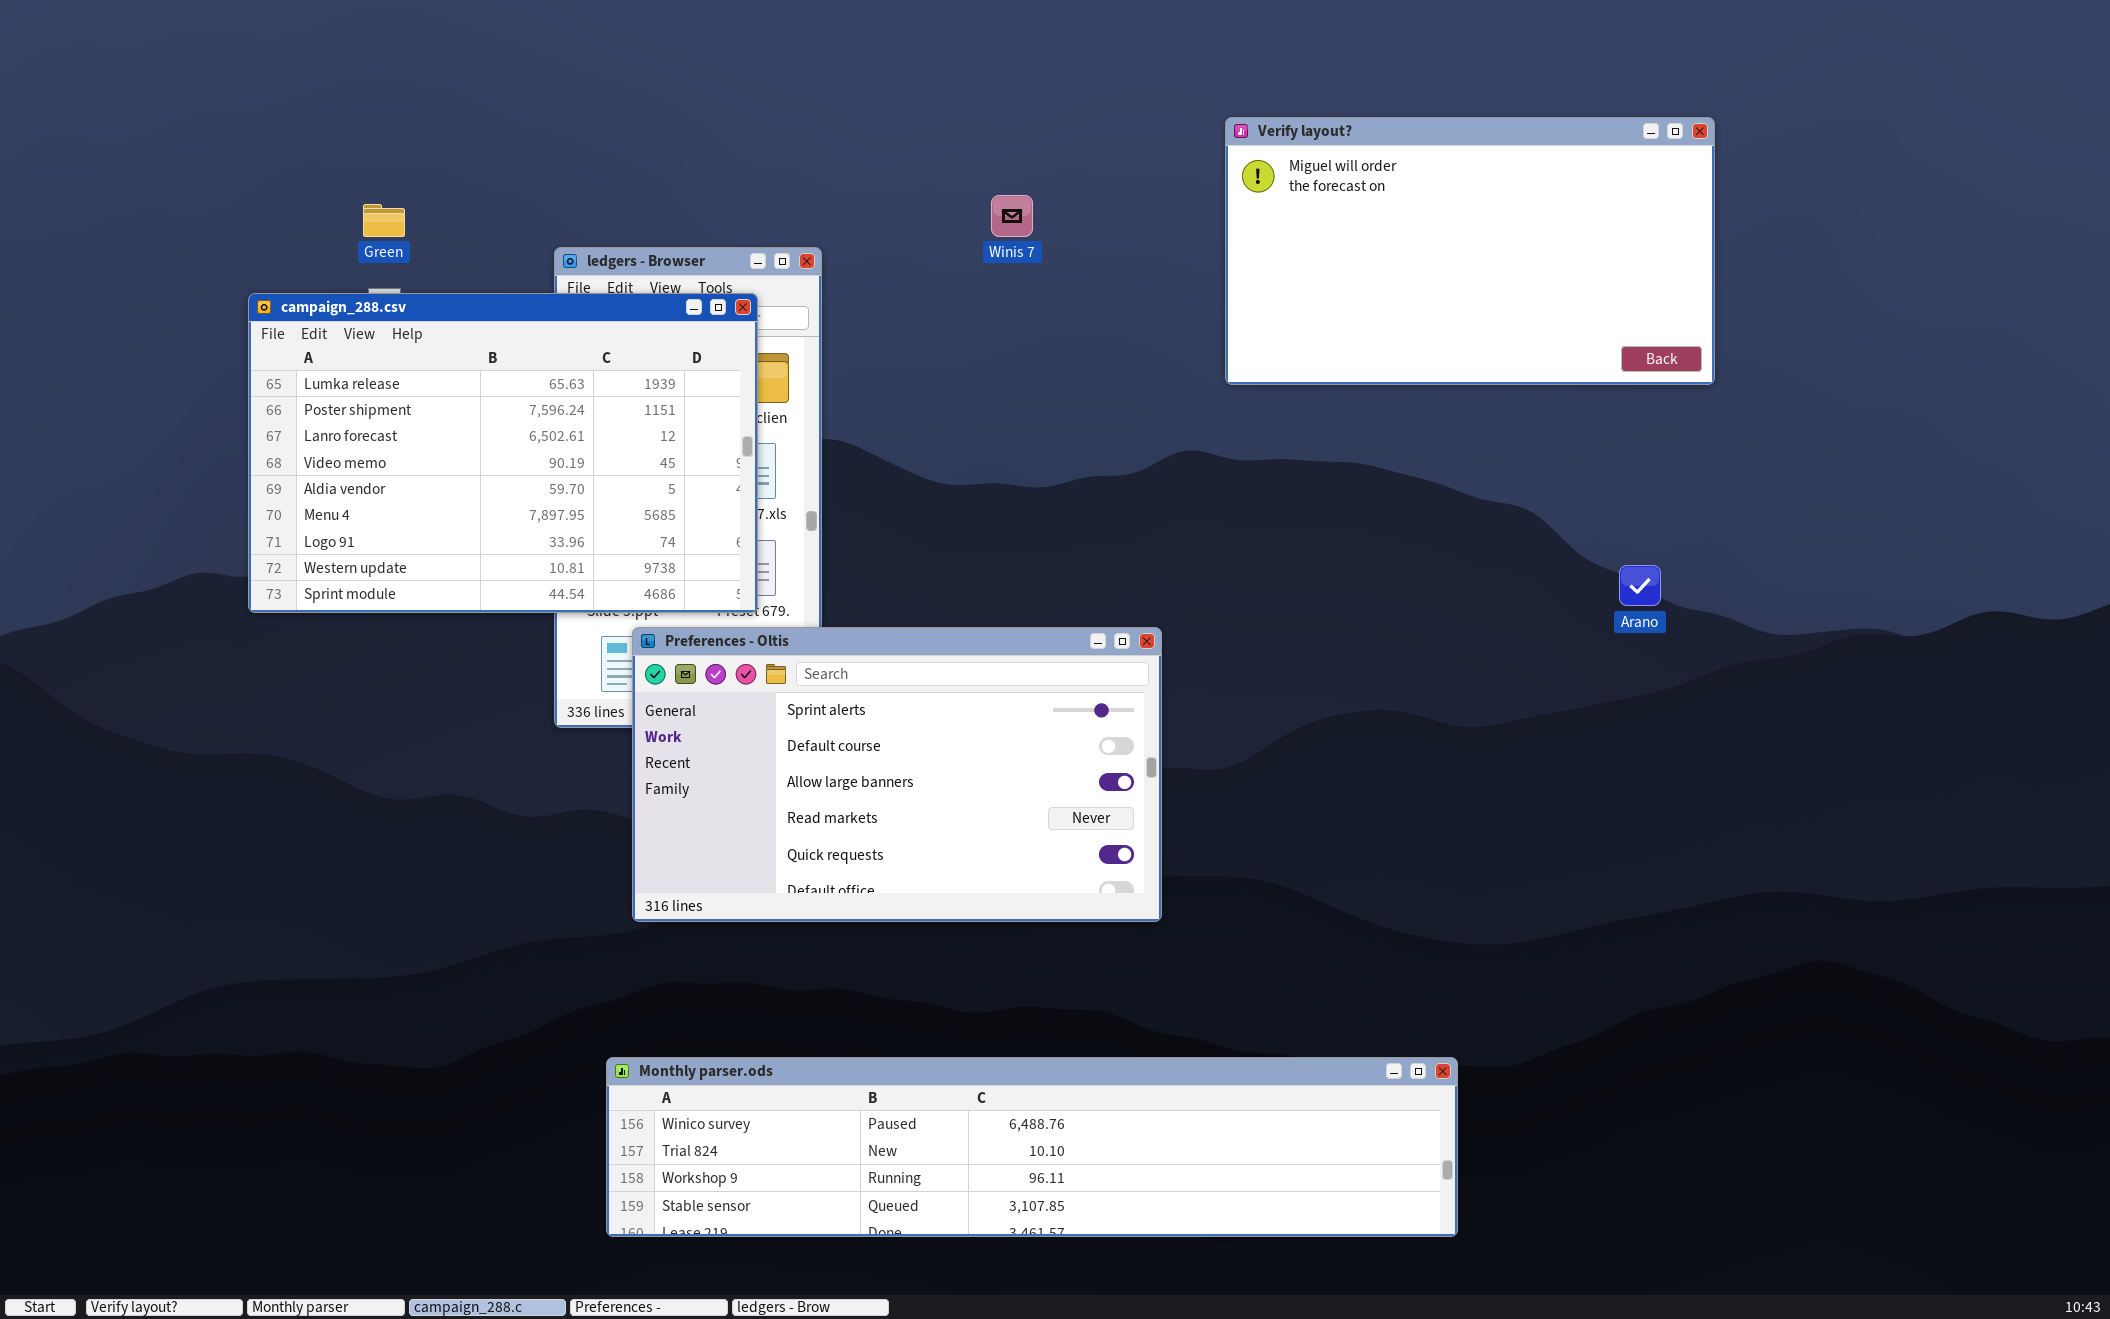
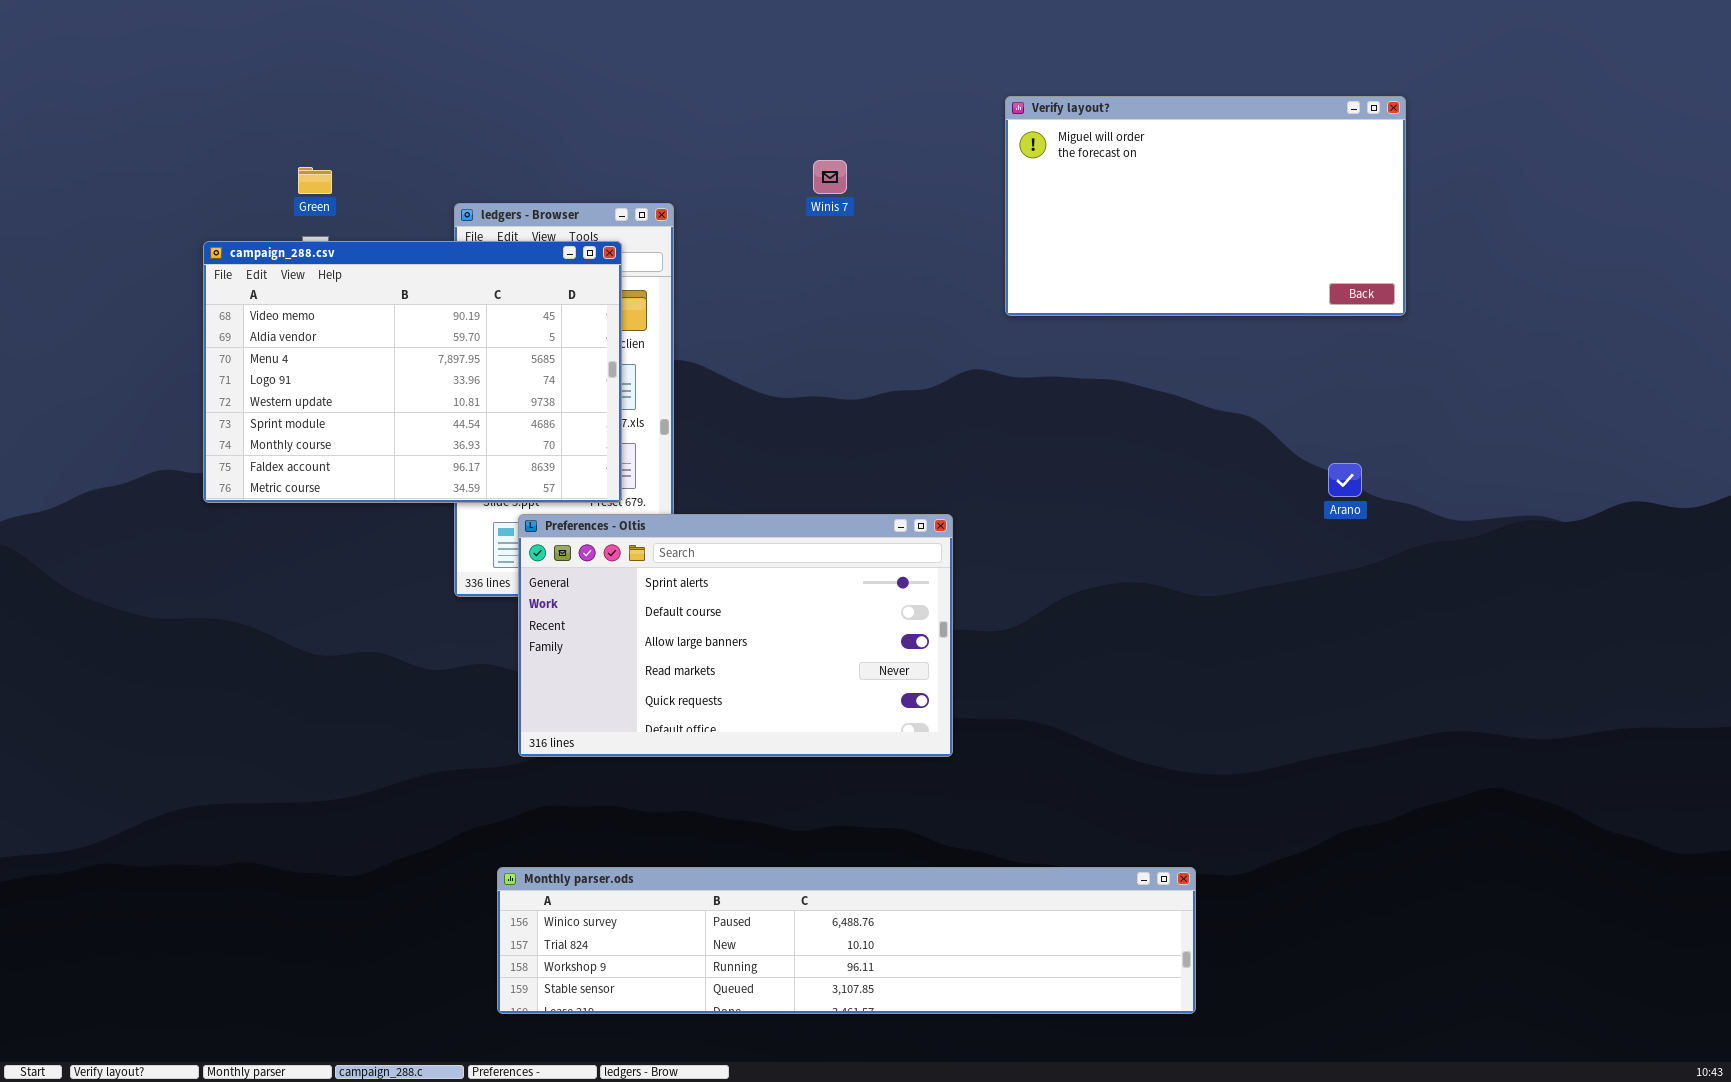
campaign_288.csv: [248,293,758,613] -> [203,241,622,503], scrolled down 3 rows

